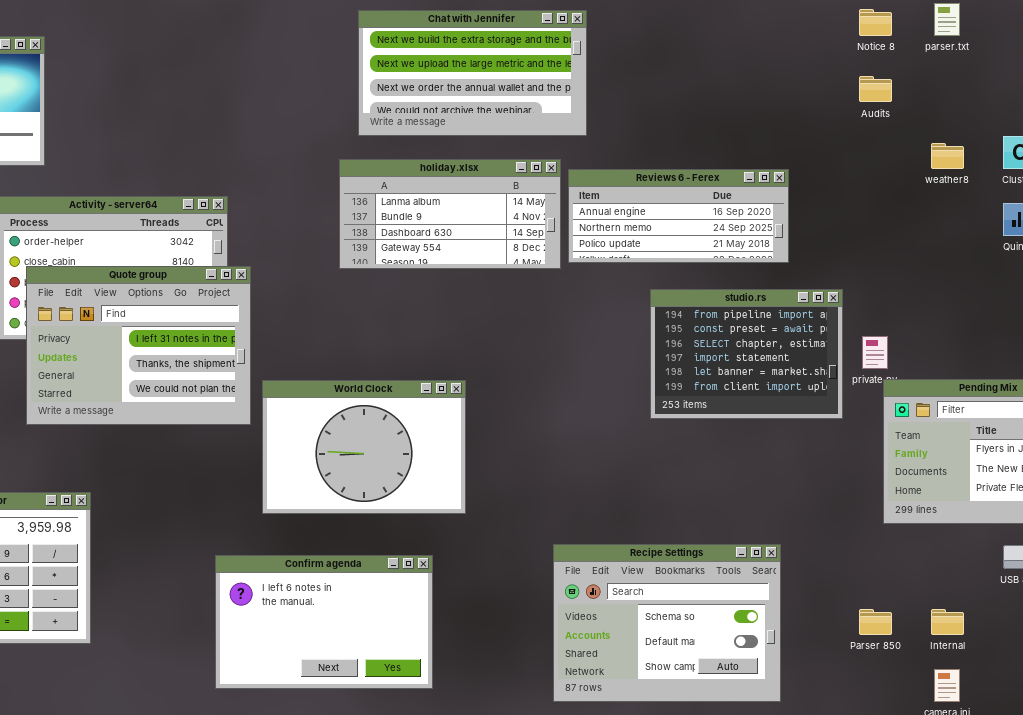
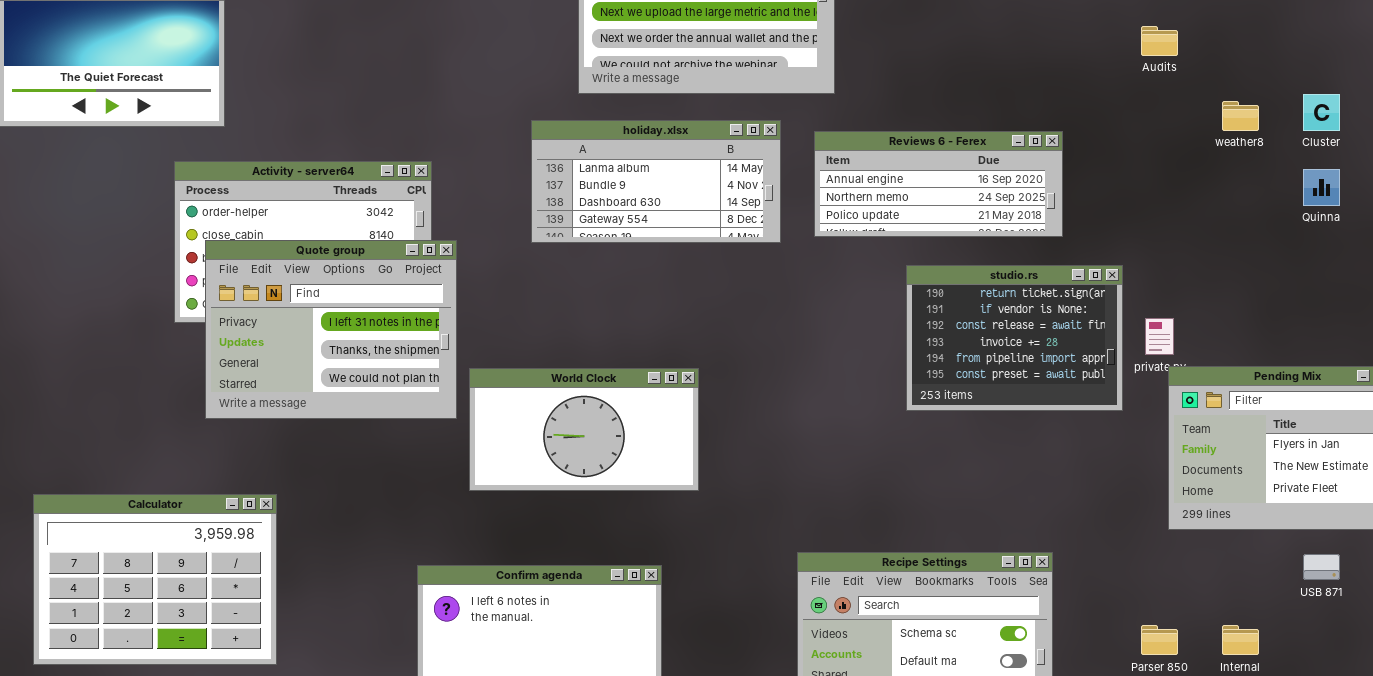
holiday.xlsx: [339,159,561,269] -> [531,120,781,243], moved
studio.rs: [650,289,843,419] -> [906,265,1123,411], scrolled up 4 rows
World Clock: [262,380,466,514] -> [469,368,699,491], resized

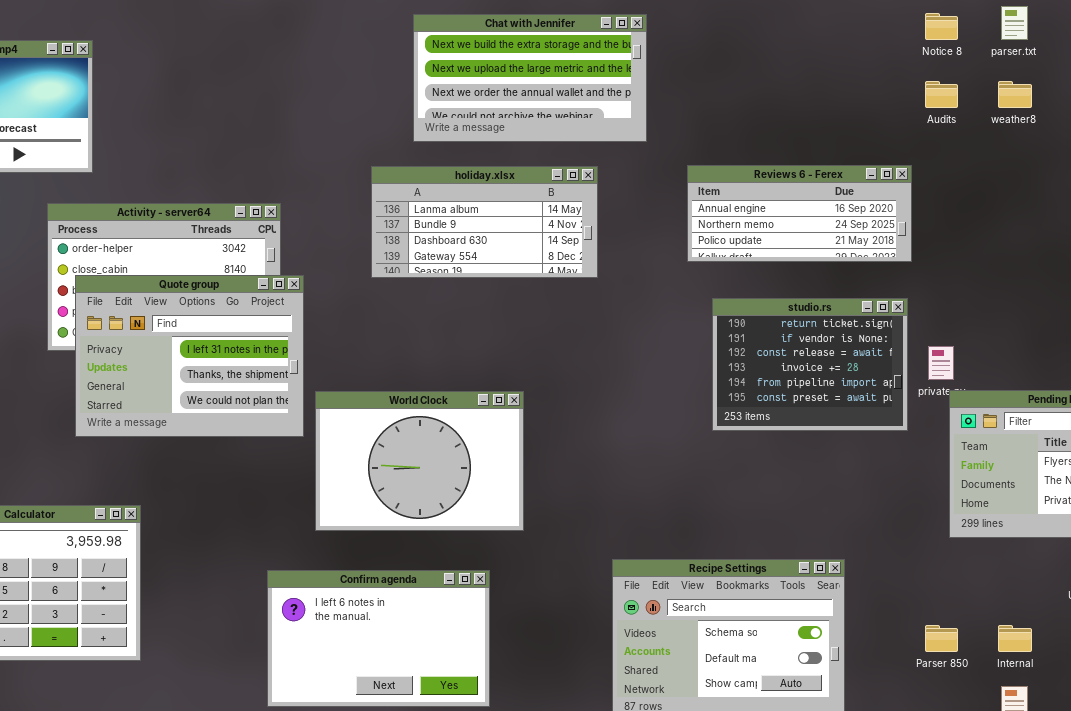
weather8: [1222,101,1259,131] -> [998,81,1032,108], moved
Reviews 6 - Ferex: [814,131,1063,237] -> [687,165,912,262], moved
World Clock: [469,368,699,491] -> [315,391,524,531], resized

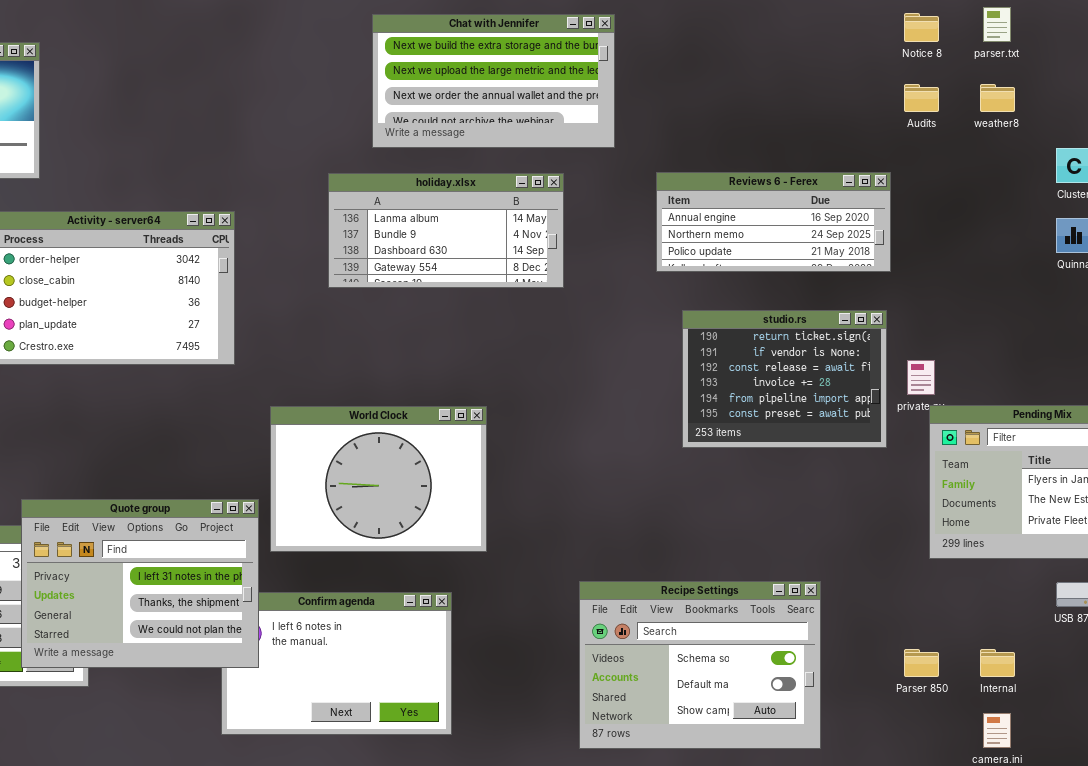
Quote group: [75,275,304,437] -> [21,499,259,668], moved

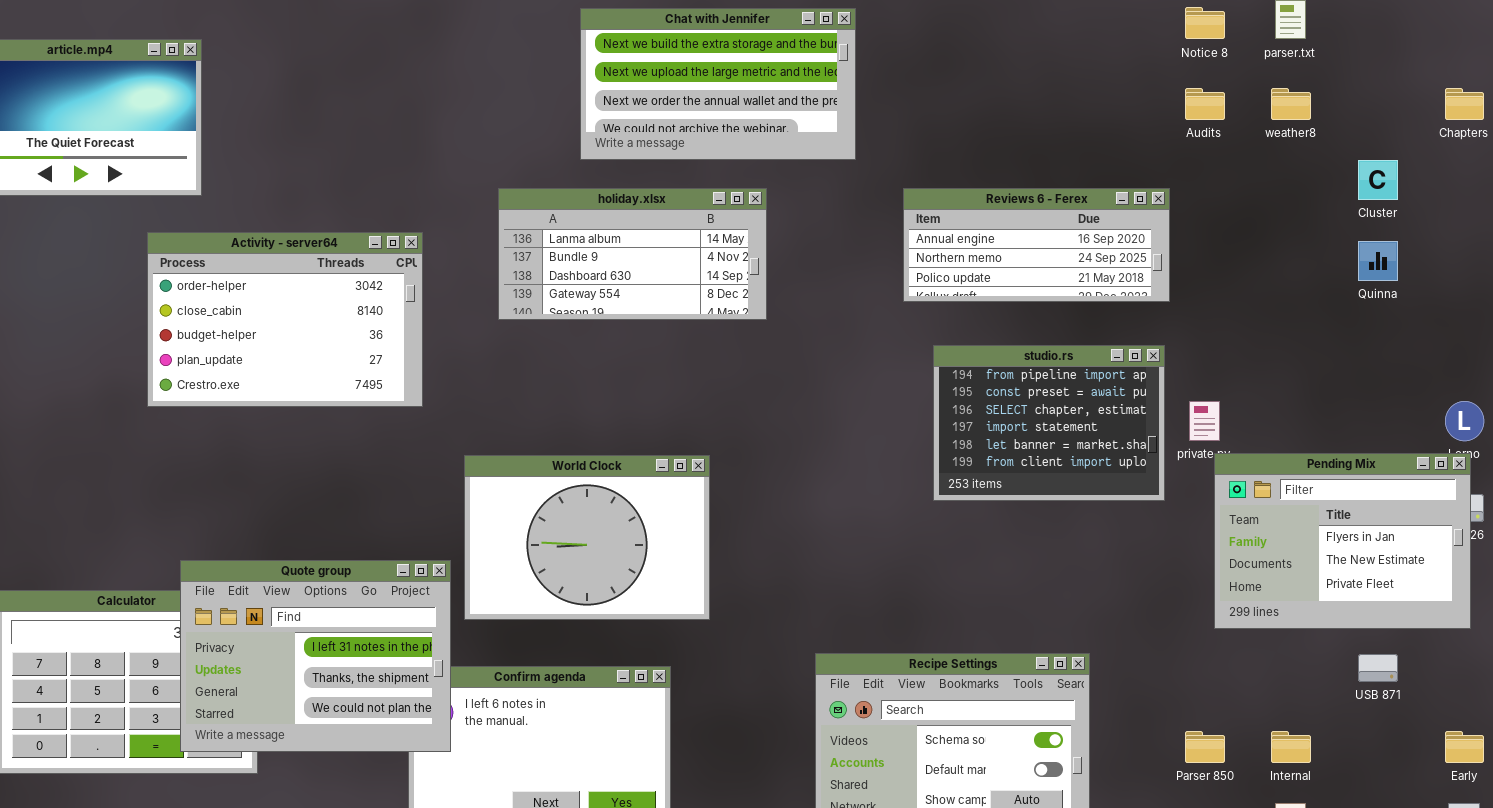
holiday.xlsx: [328,173,564,288] -> [498,188,767,320], moved
studio.rs: [682,310,887,448] -> [933,345,1165,501], scrolled down 4 rows

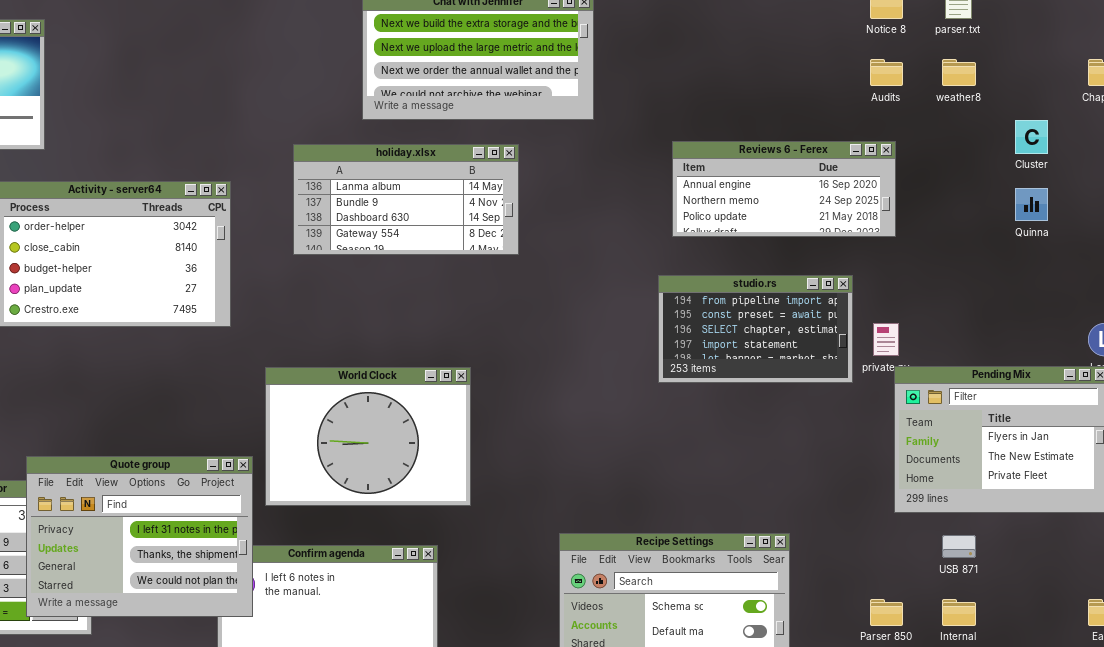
Reviews 6 - Ferex: [903,188,1170,302] -> [672,141,896,237], moved
studio.rs: [933,345,1165,501] -> [658,275,853,383], resized
USB 871: [1358,654,1398,682] -> [942,535,976,558], moved

